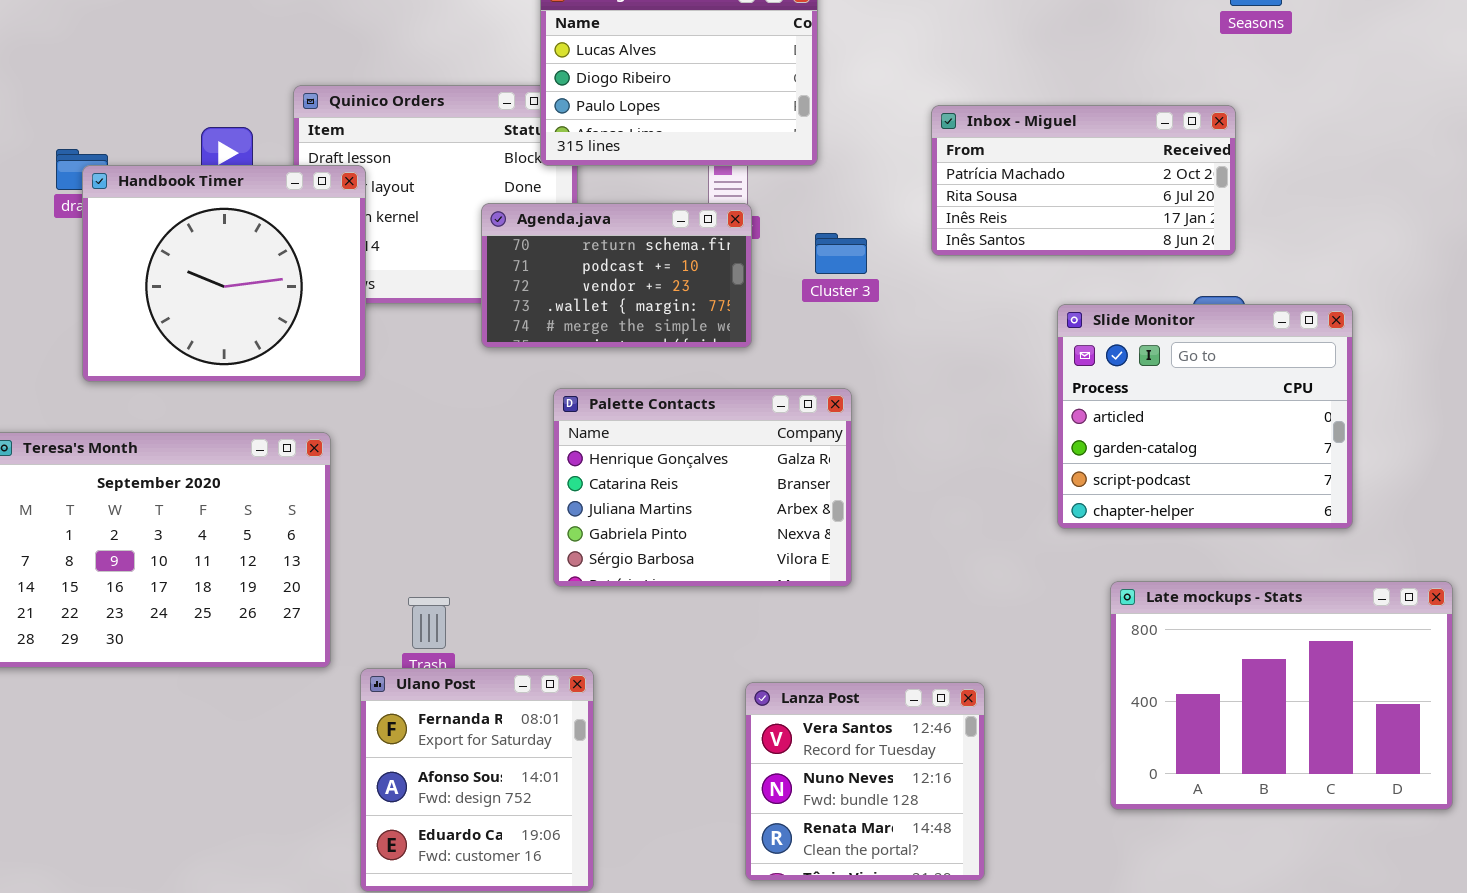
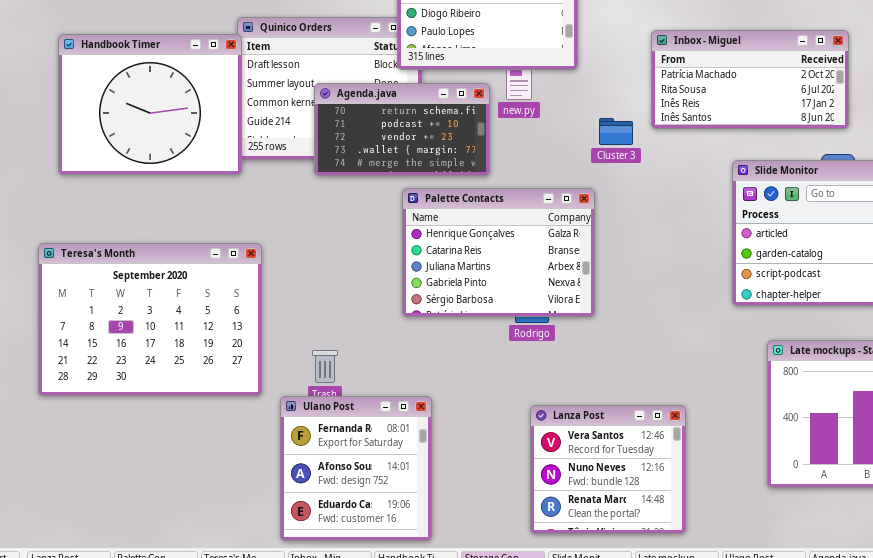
Handbook Timer: [82,165,366,382] -> [58,34,242,175], moved
Agenda.java: [481,203,752,348] -> [314,83,490,176], moved
Cluster 3: [815,233,867,274] -> [599,118,633,145], moved
Palette Contacts: [553,388,852,587] -> [402,188,595,317], moved

